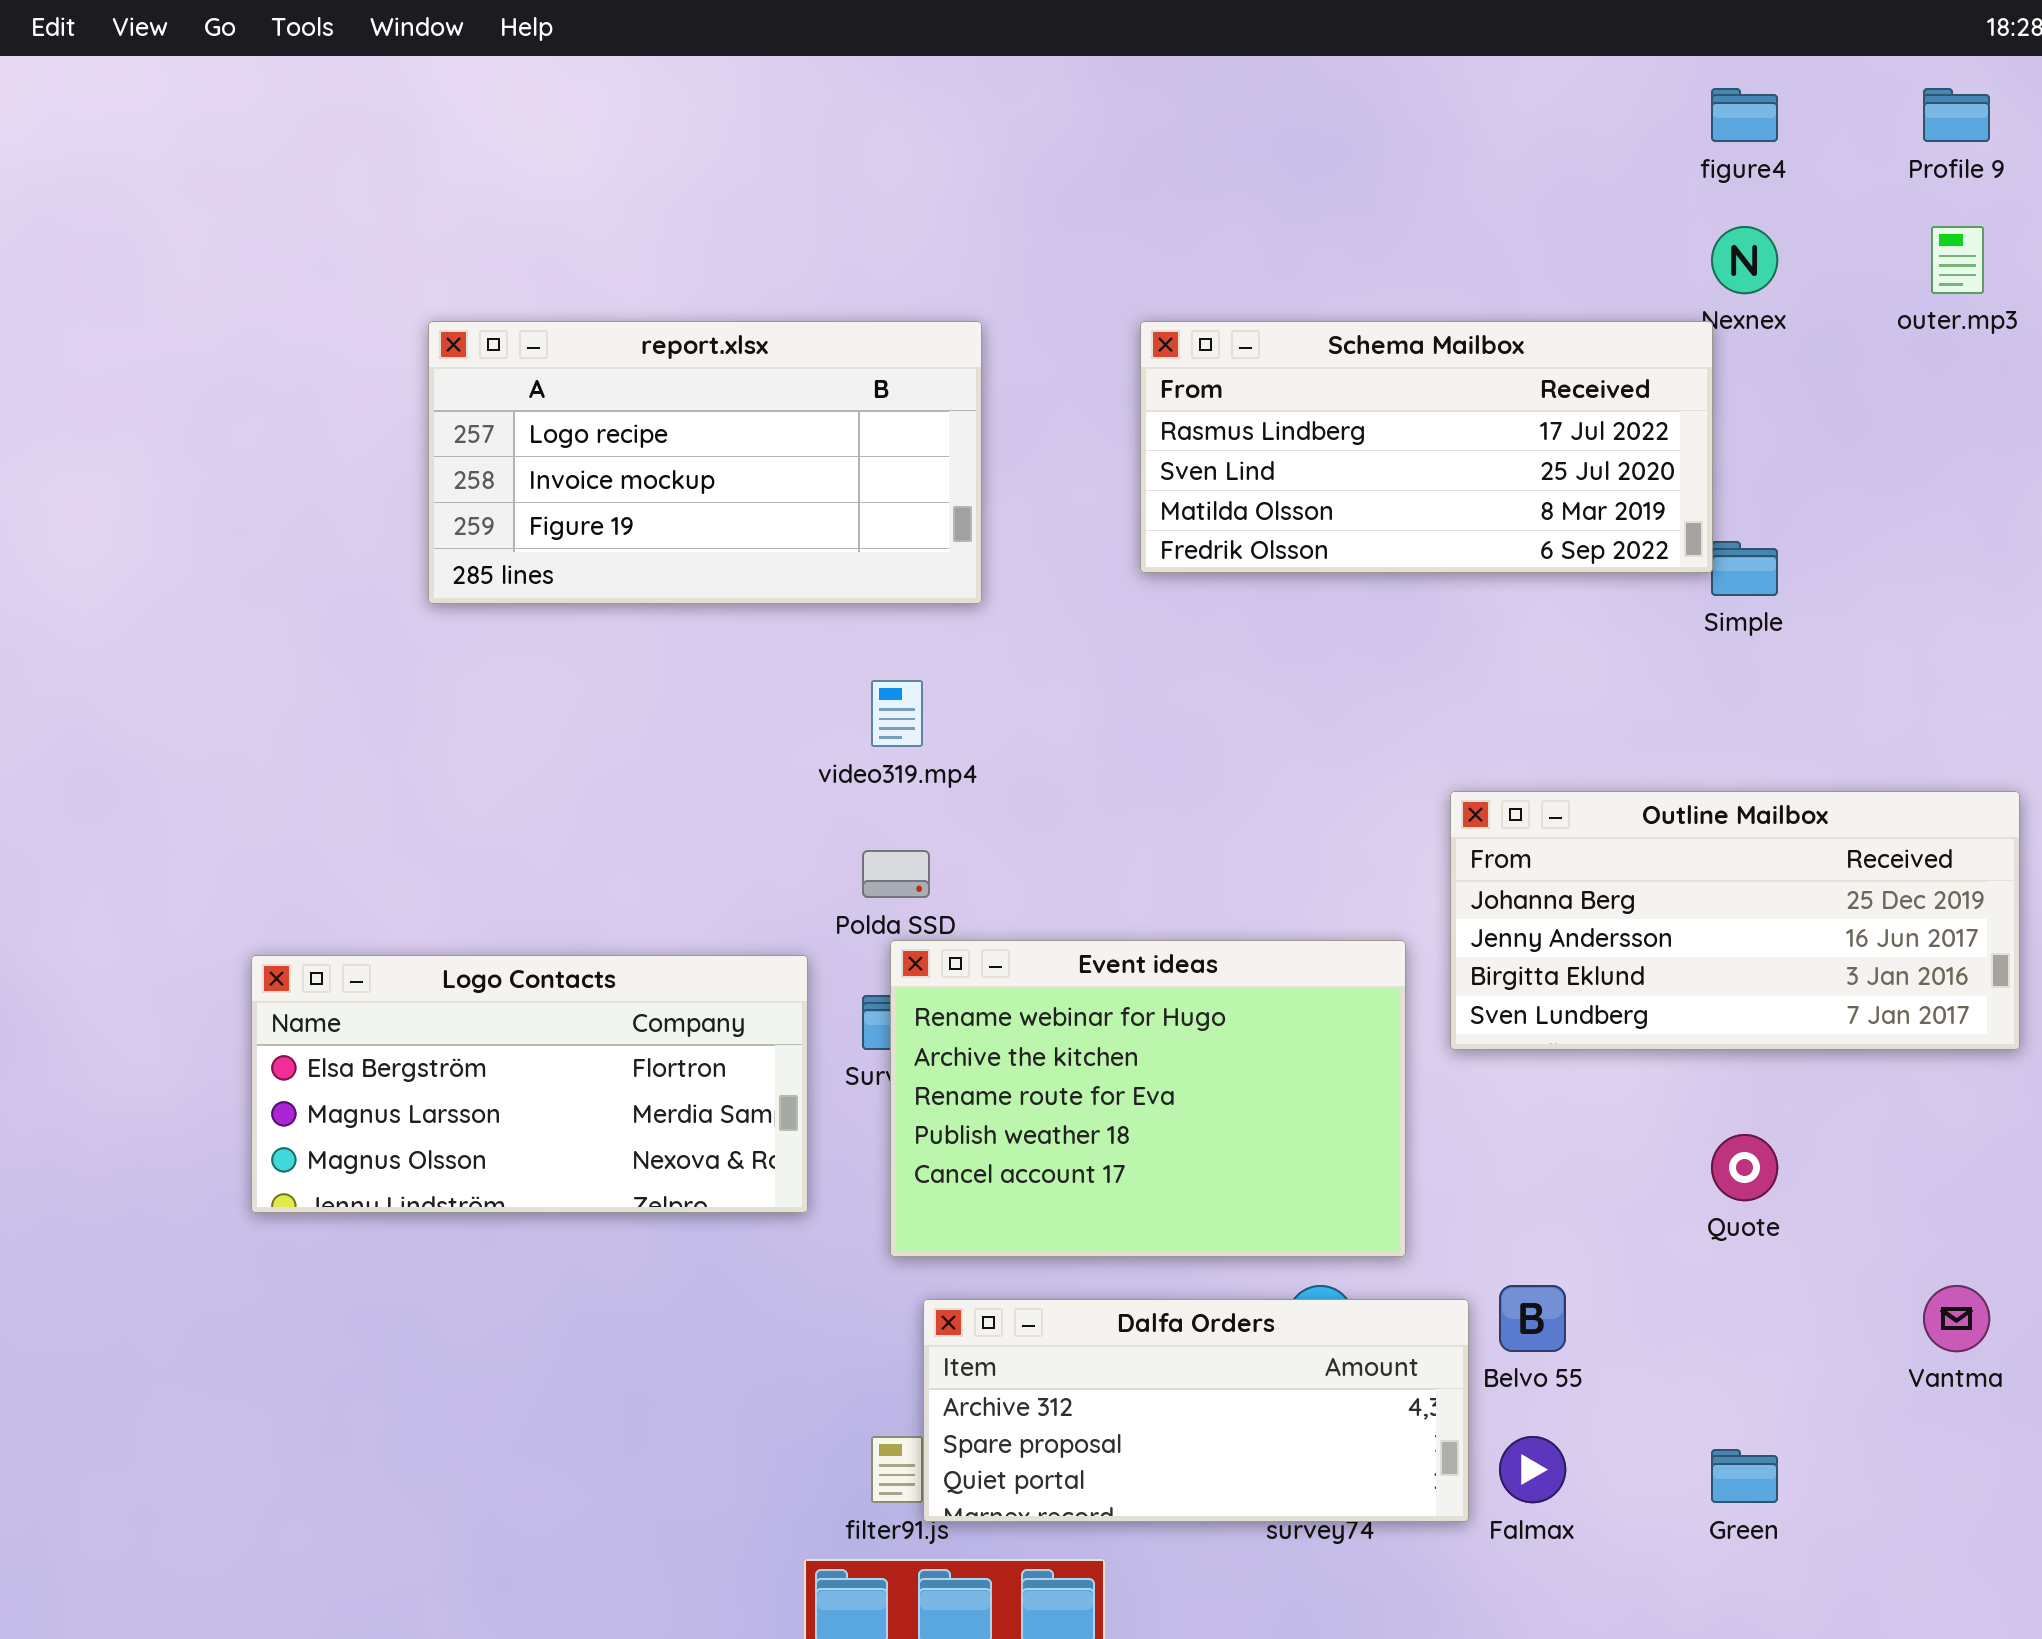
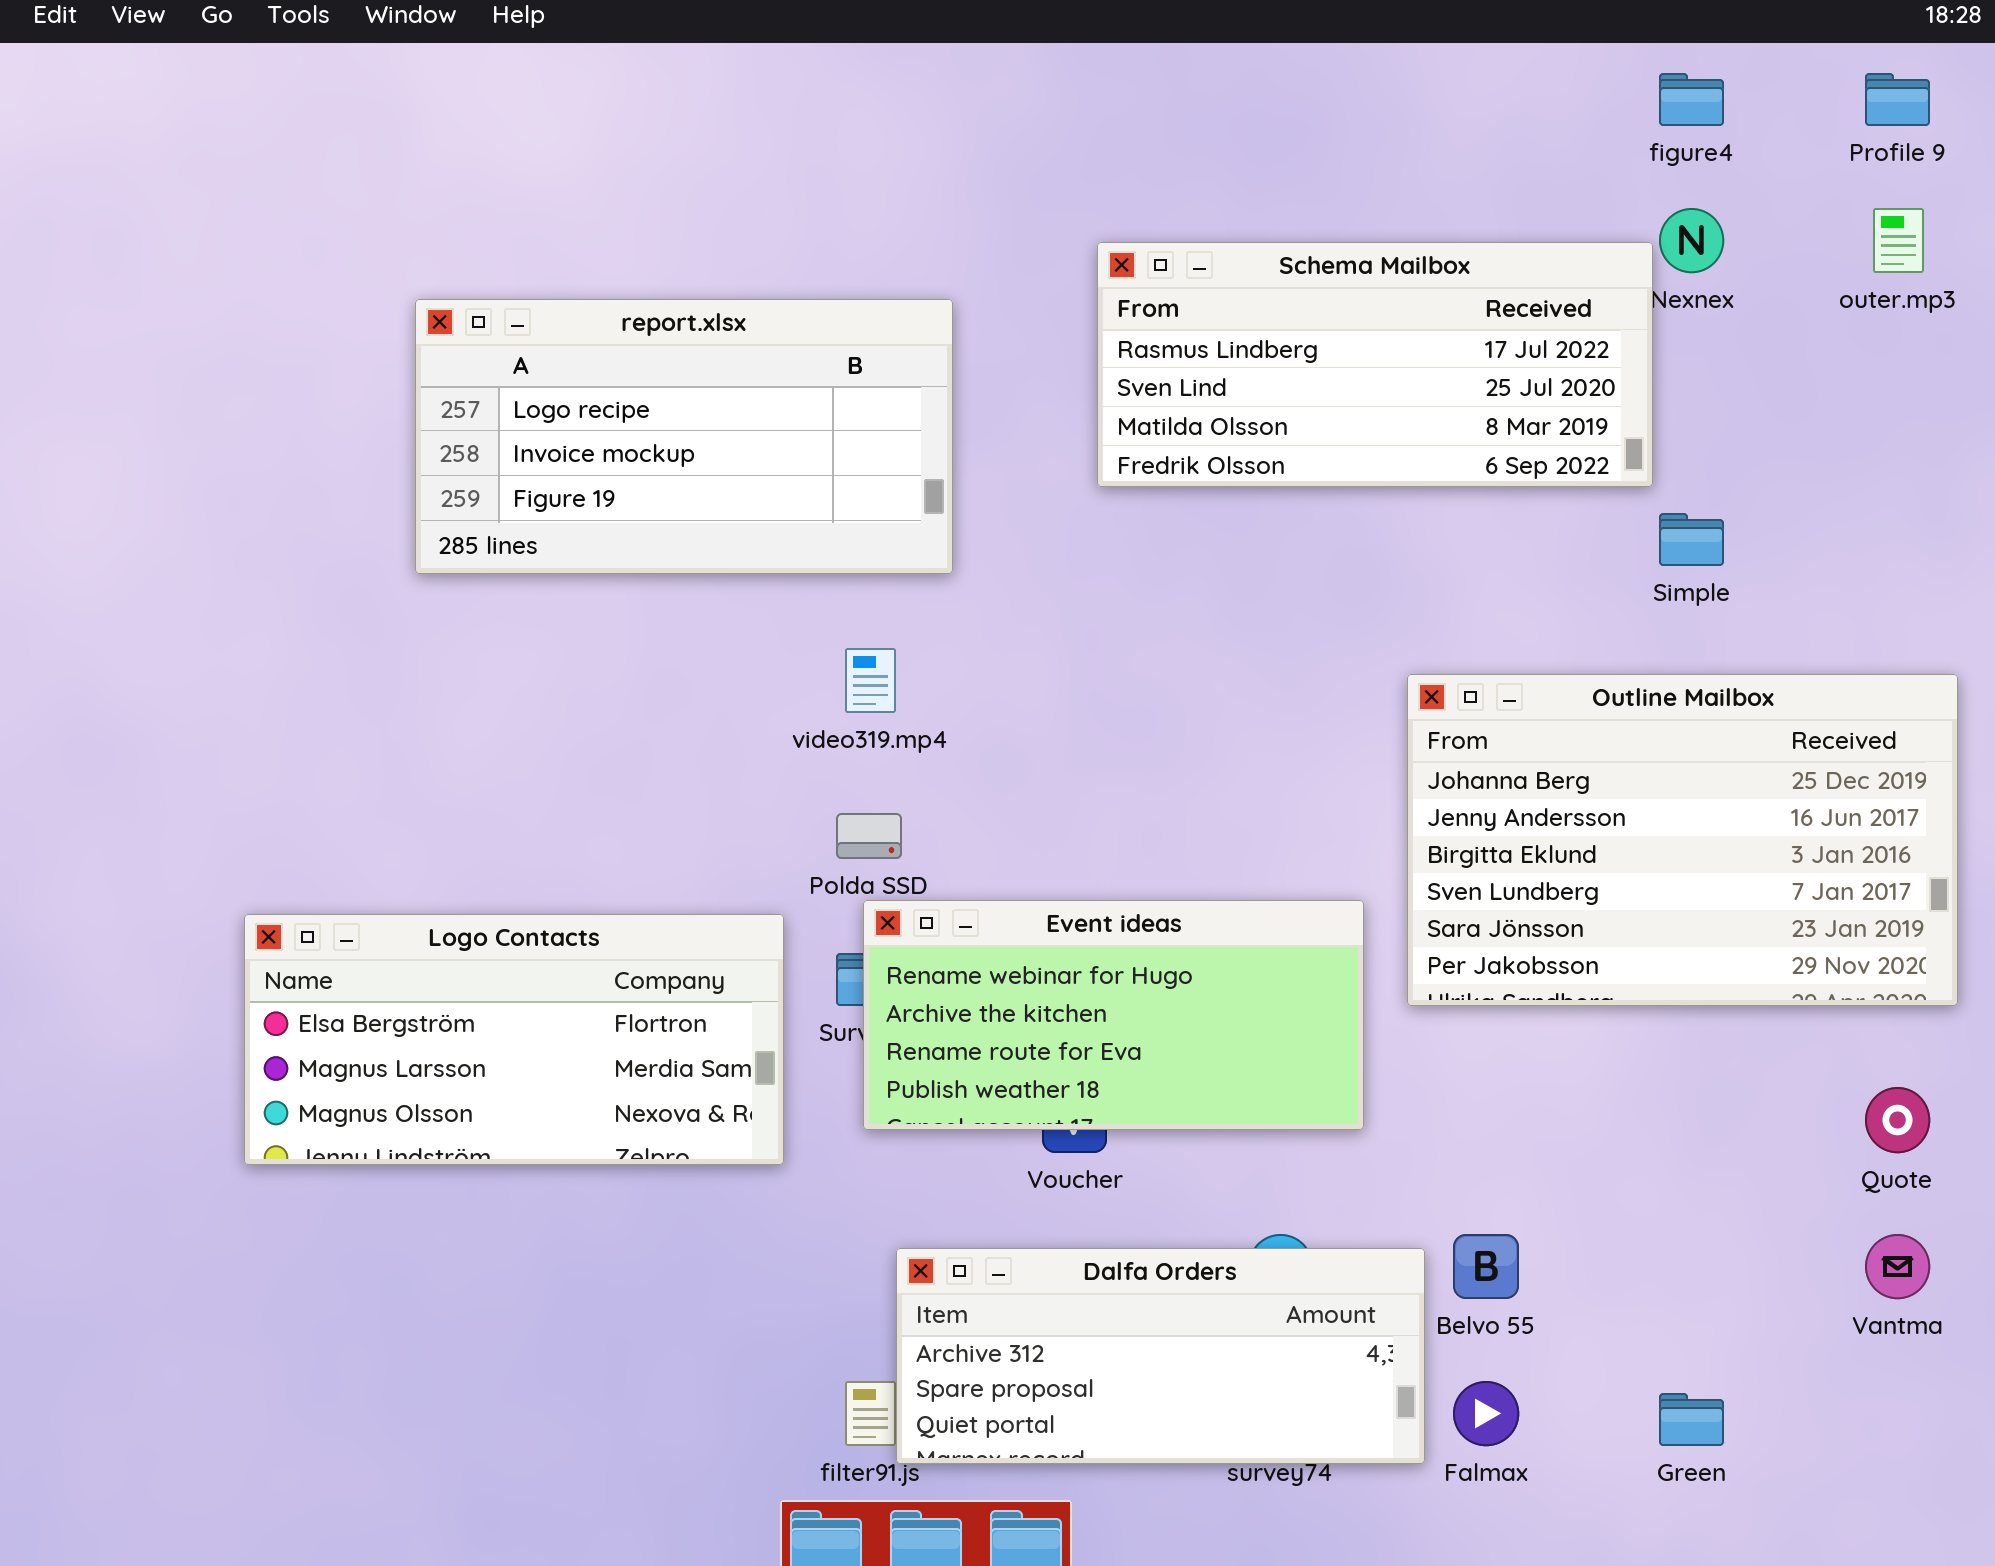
Schema Mailbox: [1140,321,1713,573] -> [1097,242,1653,487], moved
Outline Mailbox: [1450,791,2020,1050] -> [1407,674,1958,1006], resized
Event ideas: [890,940,1406,1257] -> [863,900,1364,1130], resized
Quote: [1711,1134,1778,1201] -> [1865,1087,1930,1153], moved

